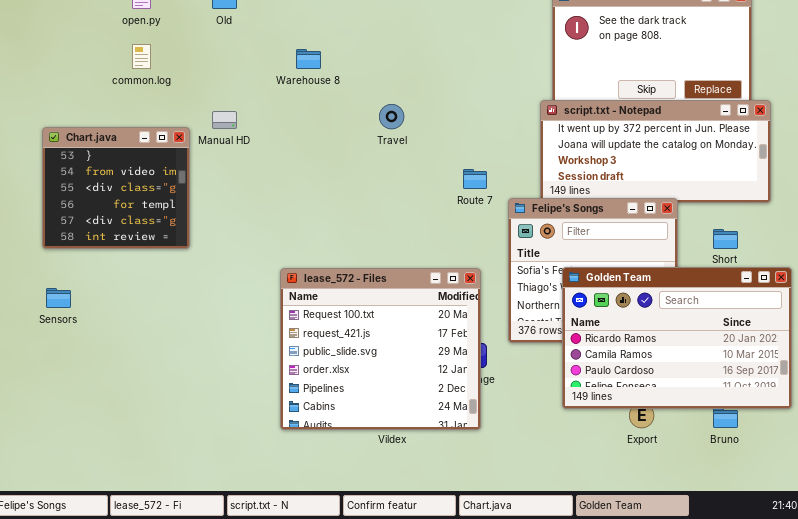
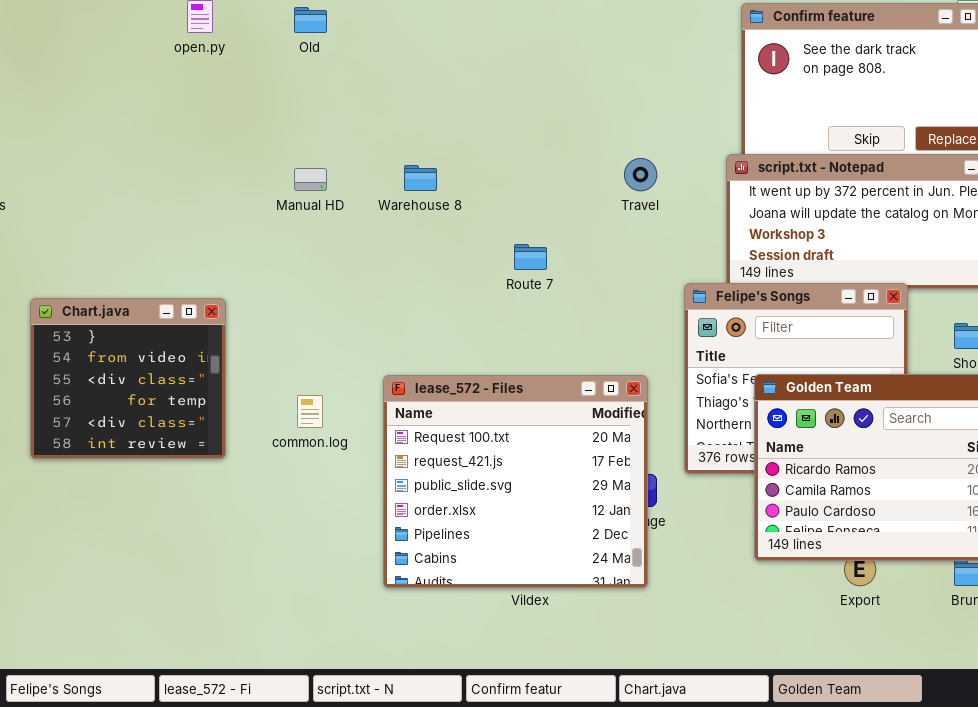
common.log: [132,44,151,69] -> [297,395,323,428], moved
Warehouse 8: [296,49,321,69] -> [404,165,437,191], moved
Travel: [379,104,404,129] -> [624,158,657,191], moved
Chart.java: [42,127,190,249] -> [30,298,226,459], moved
Route 7: [463,169,487,189] -> [514,244,547,270], moved

